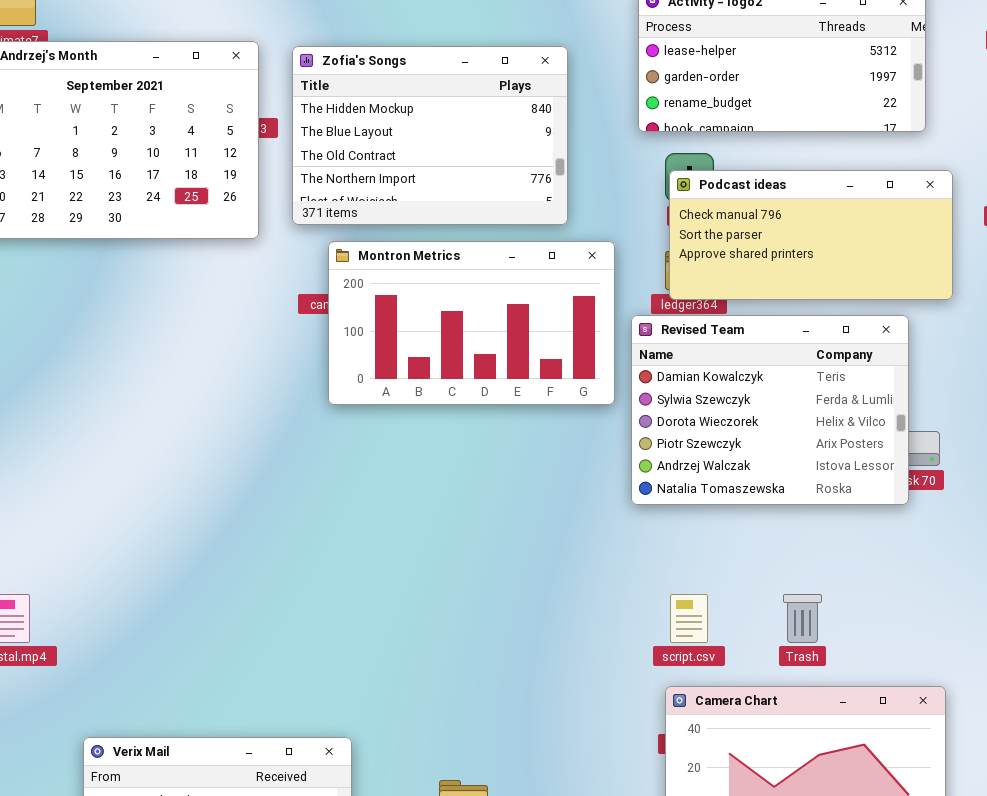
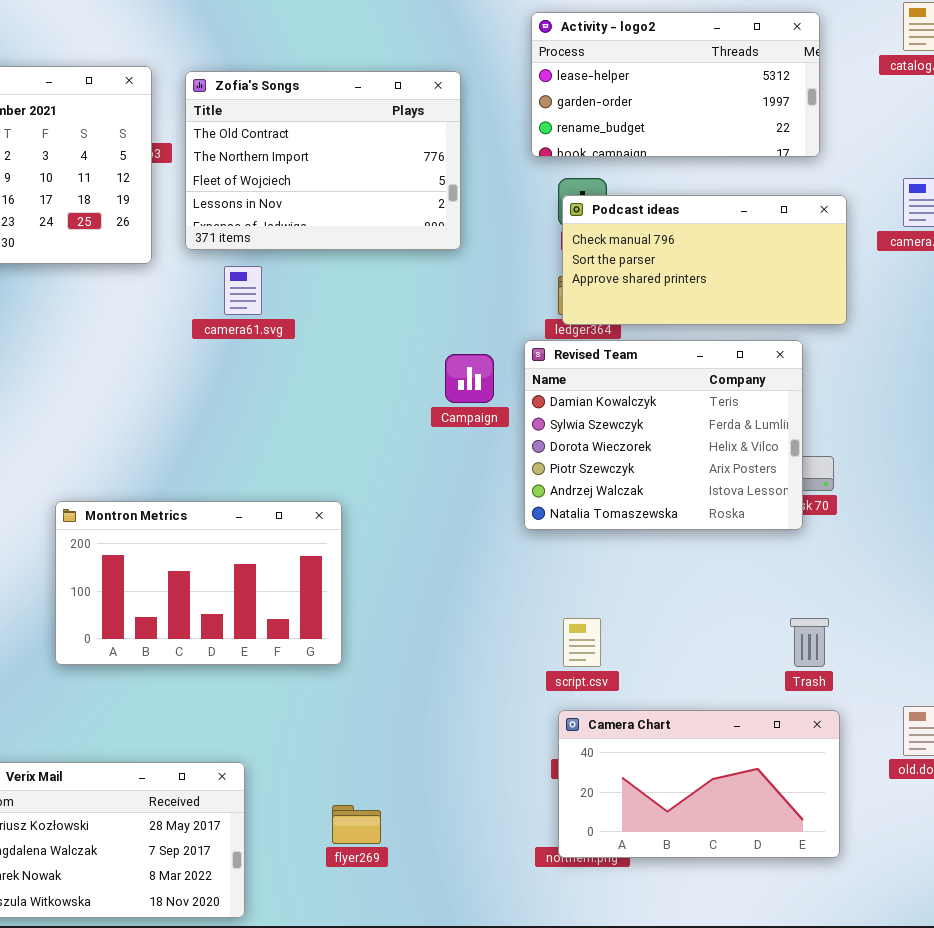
Zofia's Songs: [292,46,568,225] -> [185,71,461,250], scrolled down 2 rows
Montron Metrics: [328,241,615,405] -> [55,501,342,665], moved
Trash: [783,594,822,643] -> [790,618,829,667], moved

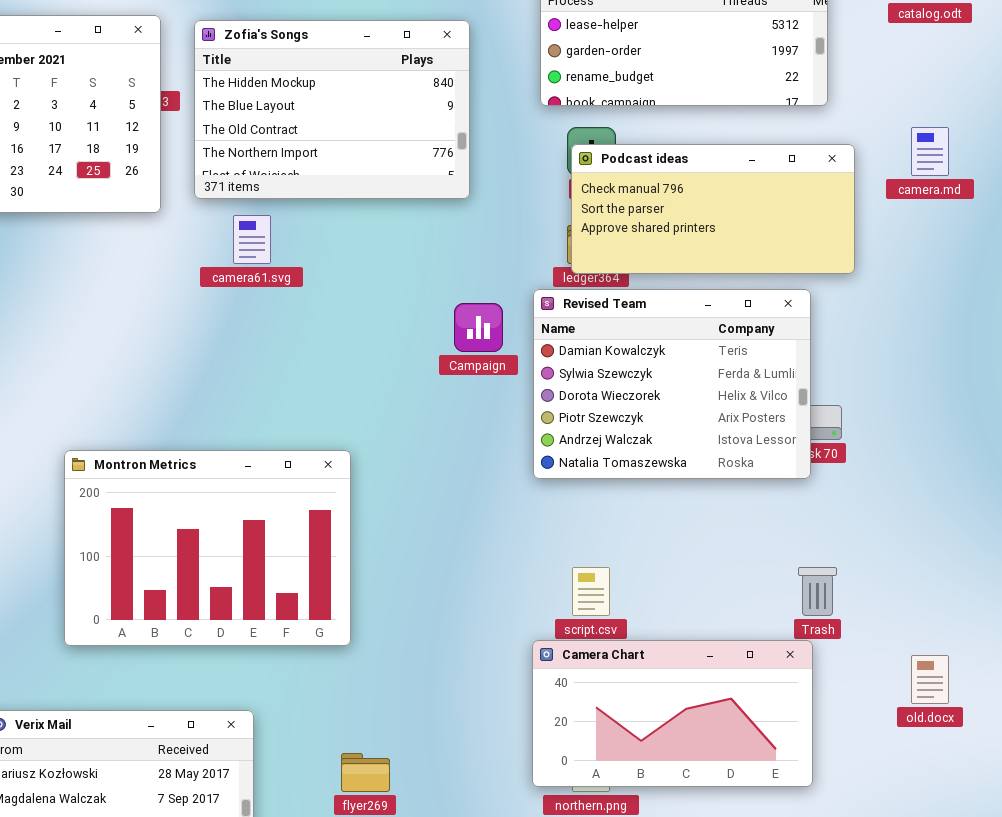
Zofia's Songs: [185,71,461,250] -> [194,20,470,199], scrolled up 2 rows
Montron Metrics: [55,501,342,665] -> [64,450,351,646], resized
Camera Chart: [558,710,840,858] -> [532,640,813,787], moved

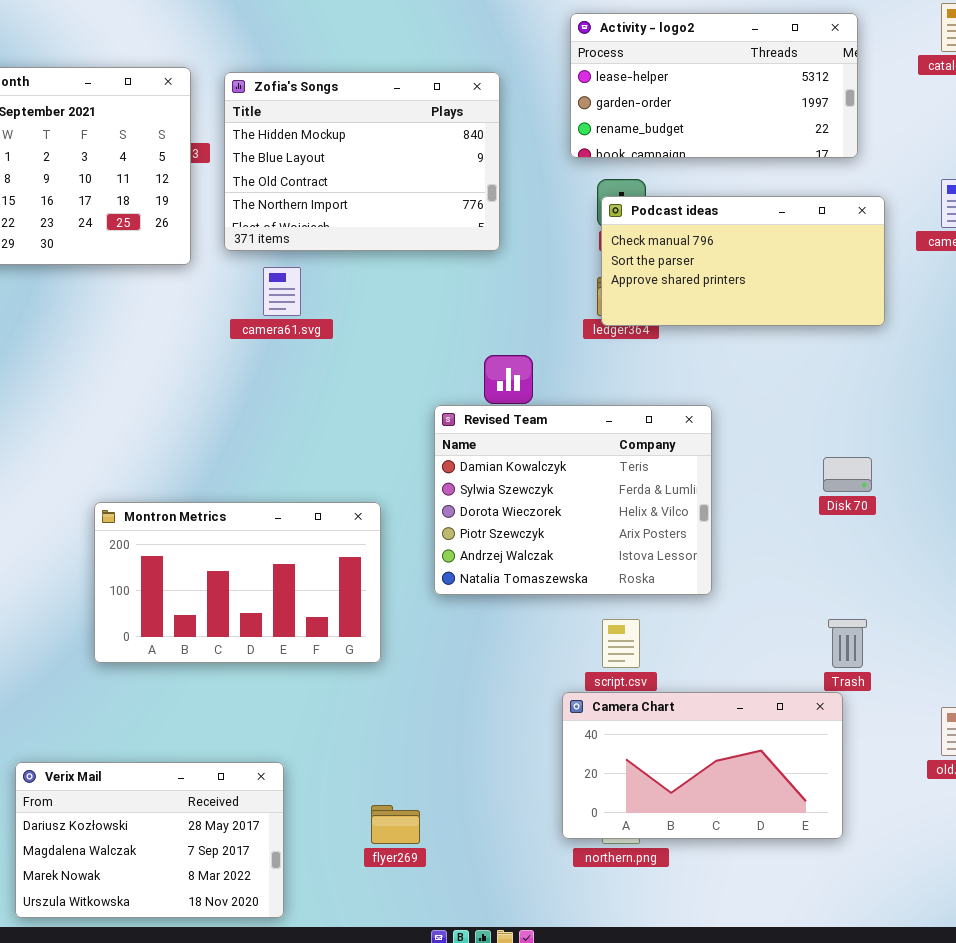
Revised Team: [533,289,811,479] -> [434,405,712,595], moved
Montron Metrics: [64,450,351,646] -> [94,502,381,663], resized

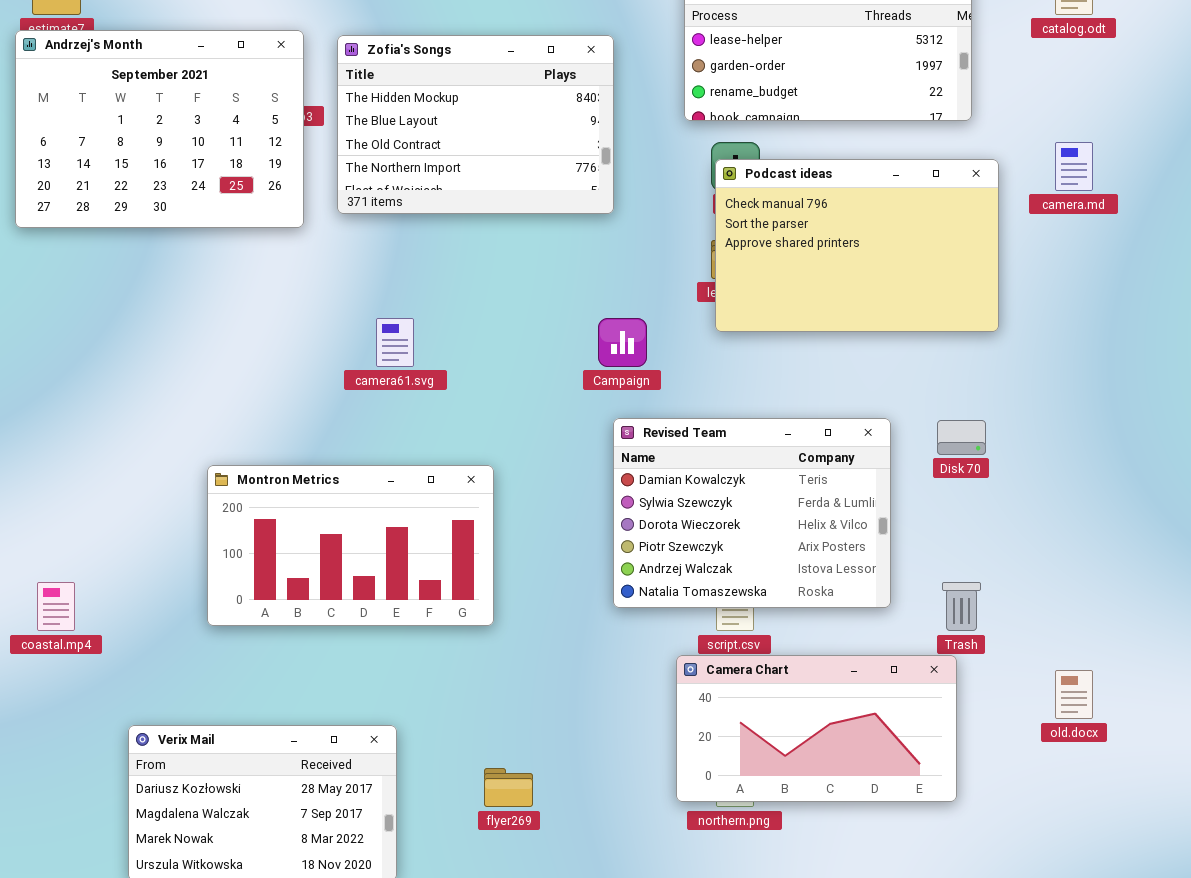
Podcast ideas: [601,196,885,326] -> [715,159,999,332], resized
camera61.svg: [263,267,301,316] -> [376,318,414,367], moved
Revised Team: [434,405,712,595] -> [613,418,891,608], moved

